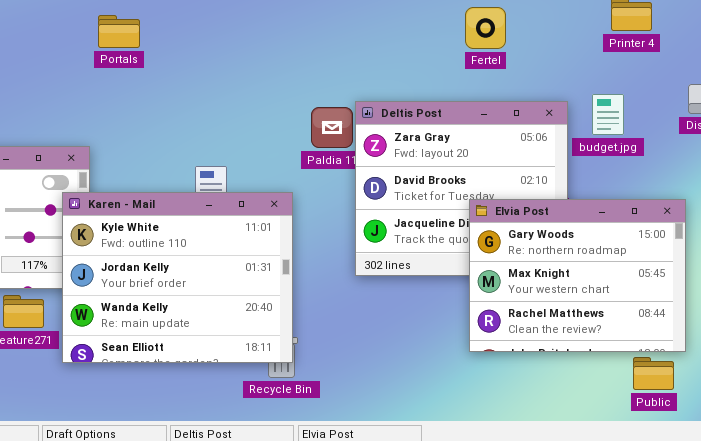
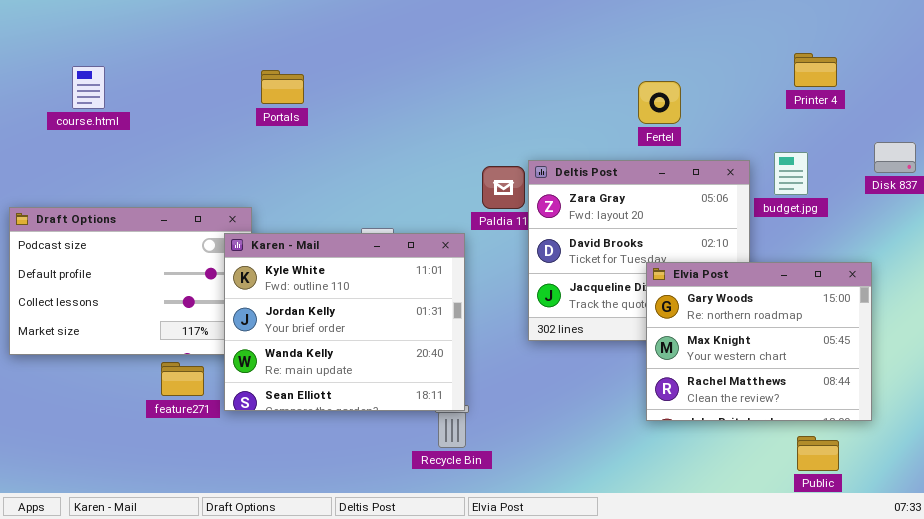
Fertel: [465,7,506,49] -> [638,81,681,124], moved
Karen - Mail: [62,192,293,363] -> [224,233,465,411], moved
Public: [633,357,674,390] -> [797,436,839,471], moved

